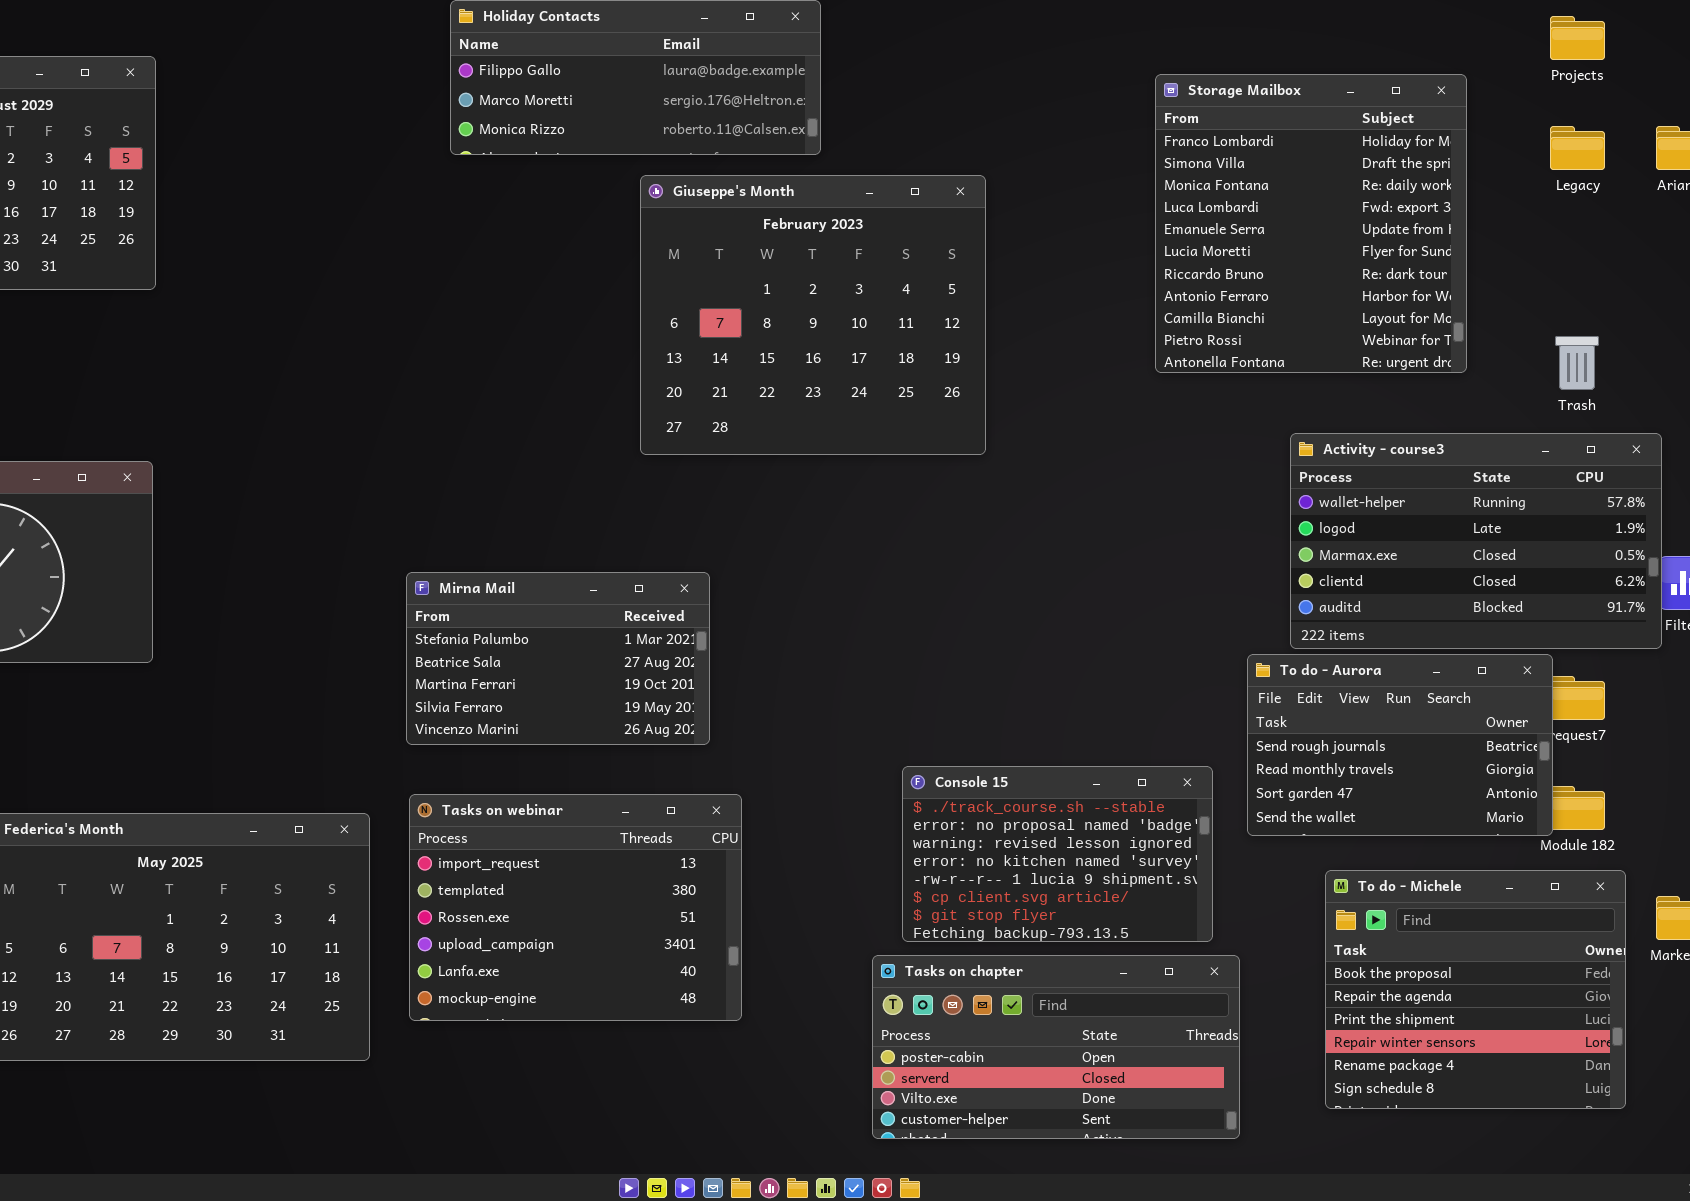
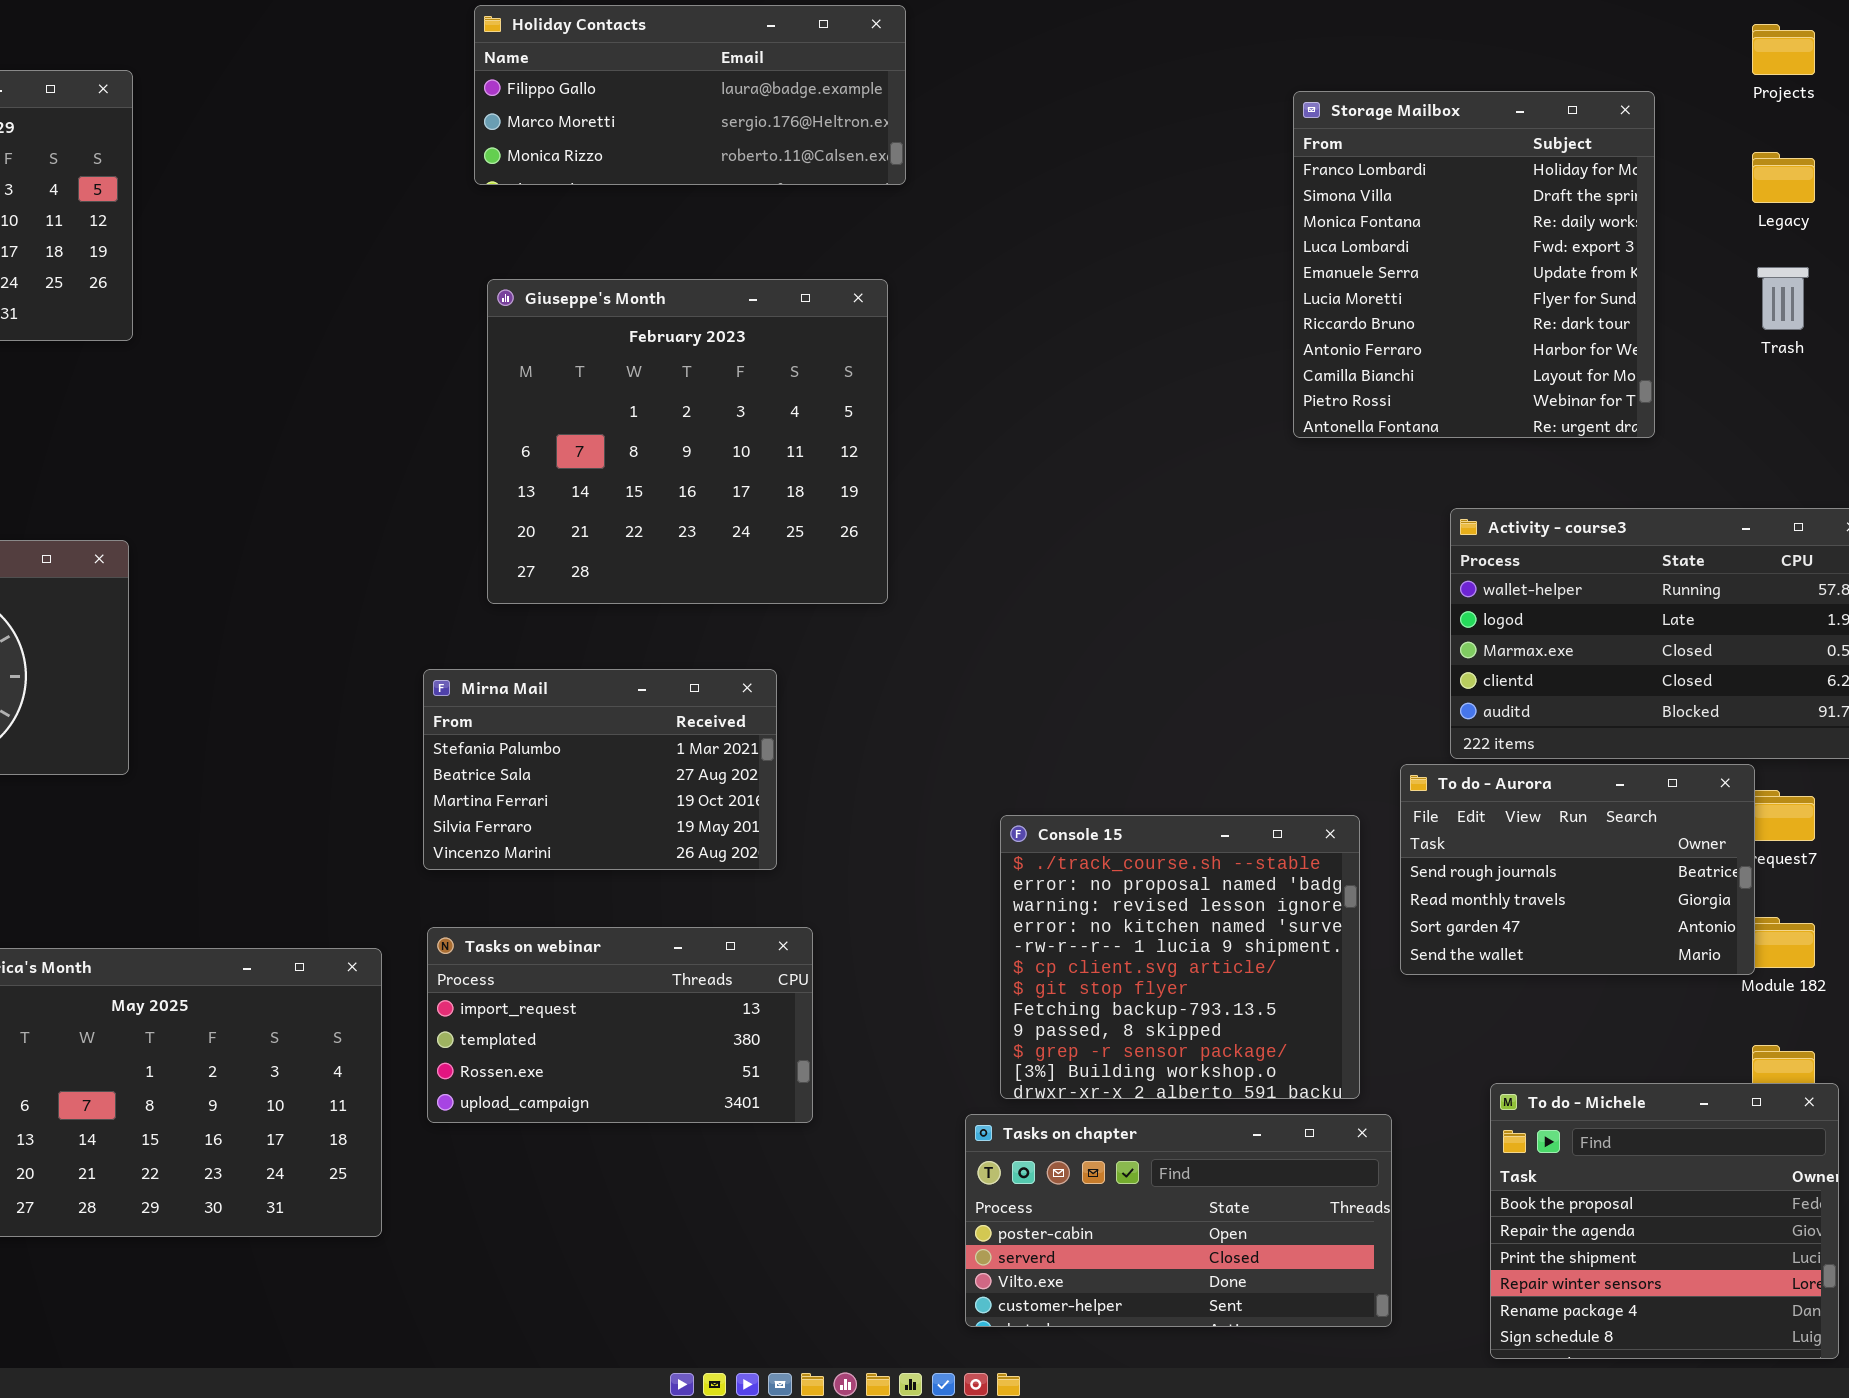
Giuseppe's Month: [640,175,986,455] -> [487,279,888,604], moved
Trash: [1555,336,1599,390] -> [1757,267,1809,330], moved
Console 15: [902,766,1213,942] -> [1000,815,1360,1099], resized
Tasks on webinar: [409,794,742,1021] -> [427,927,813,1123], resized
To do - Michele: [1325,870,1626,1109] -> [1490,1083,1839,1359], moved

